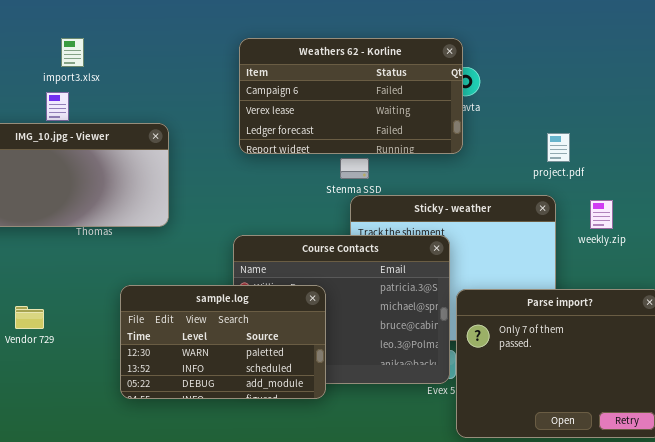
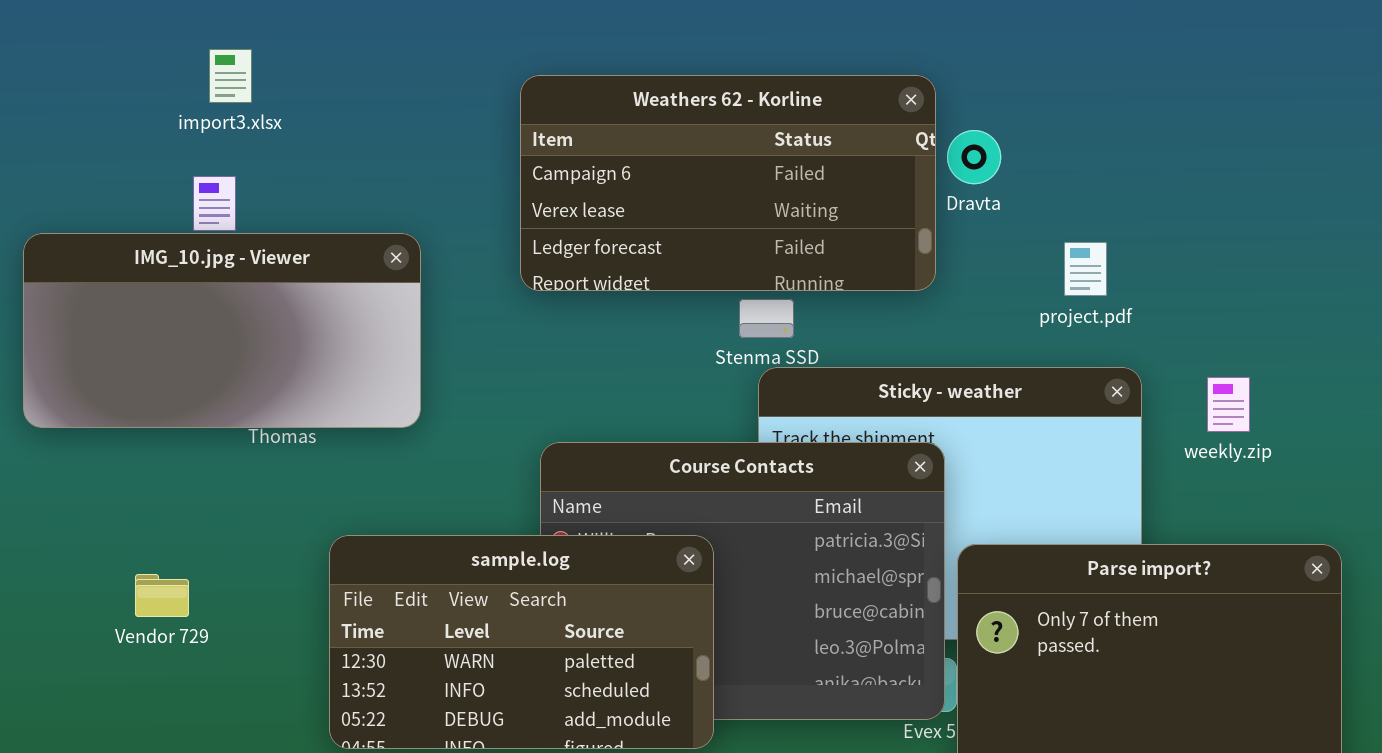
import3.xlsx: [61,38,84,67] -> [209,49,252,103], moved
Weathers 62 - Korline: [239,38,463,154] -> [520,75,936,291], moved
project.pdf: [547,133,570,162] -> [1064,242,1107,296], moved

